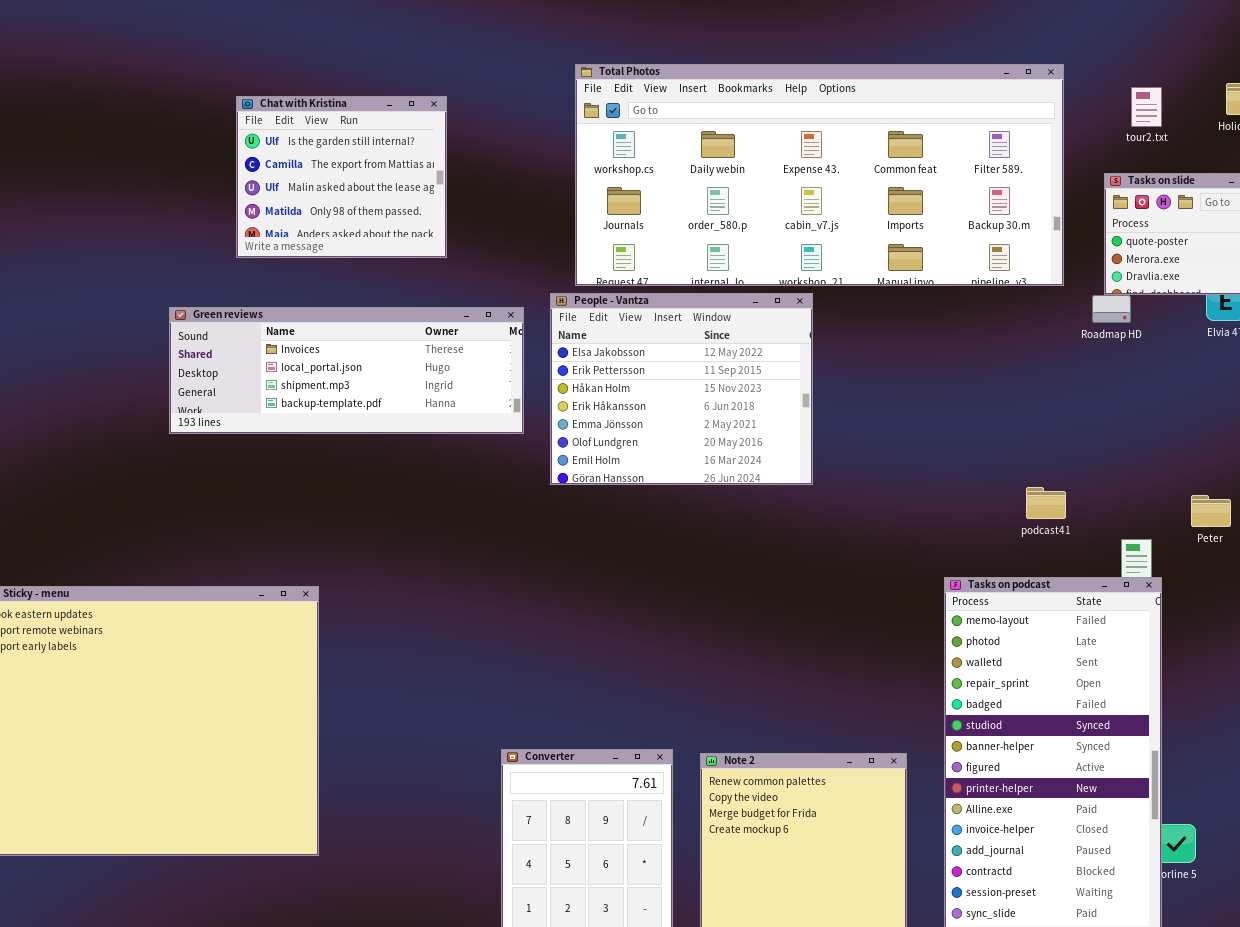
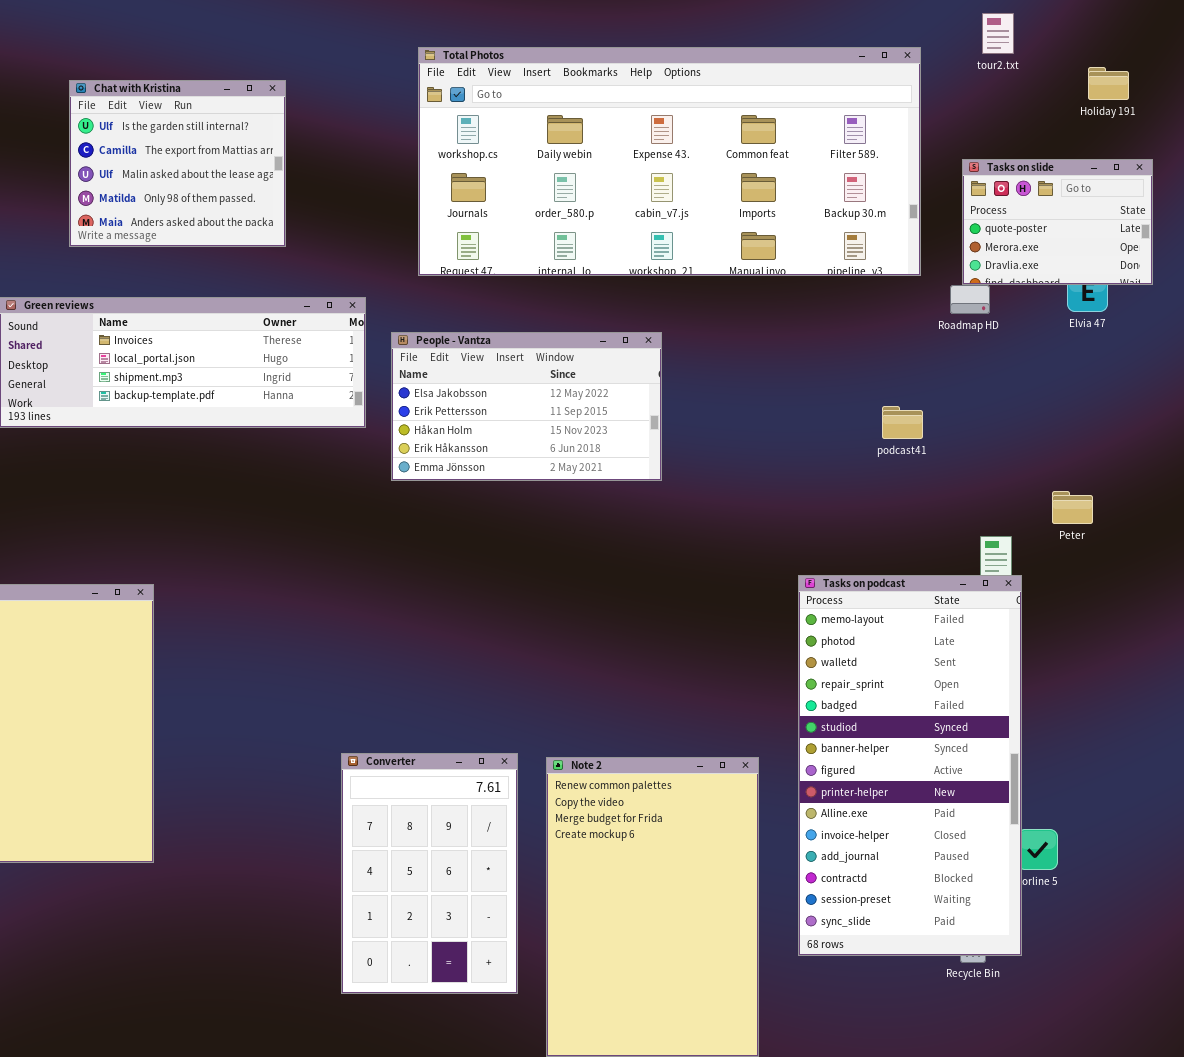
tour2.txt: [1131,87,1162,127] -> [982,13,1014,54], moved
People - Vantza: [550,293,813,485] -> [391,332,662,481], resized
podcast41: [1026,487,1066,519] -> [882,406,923,439], moved

